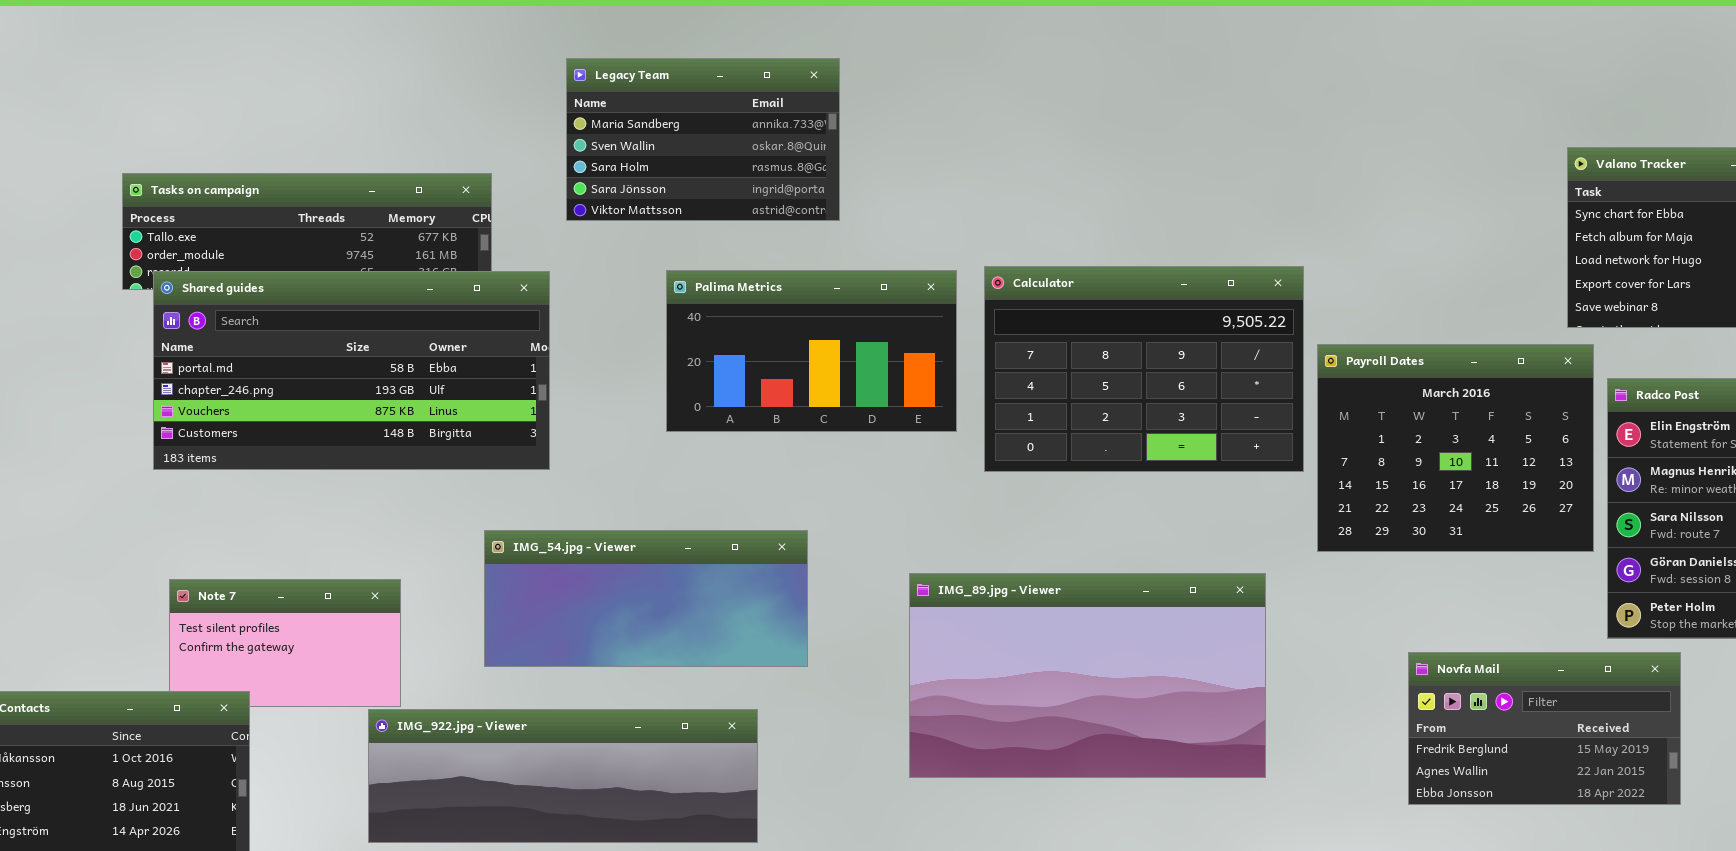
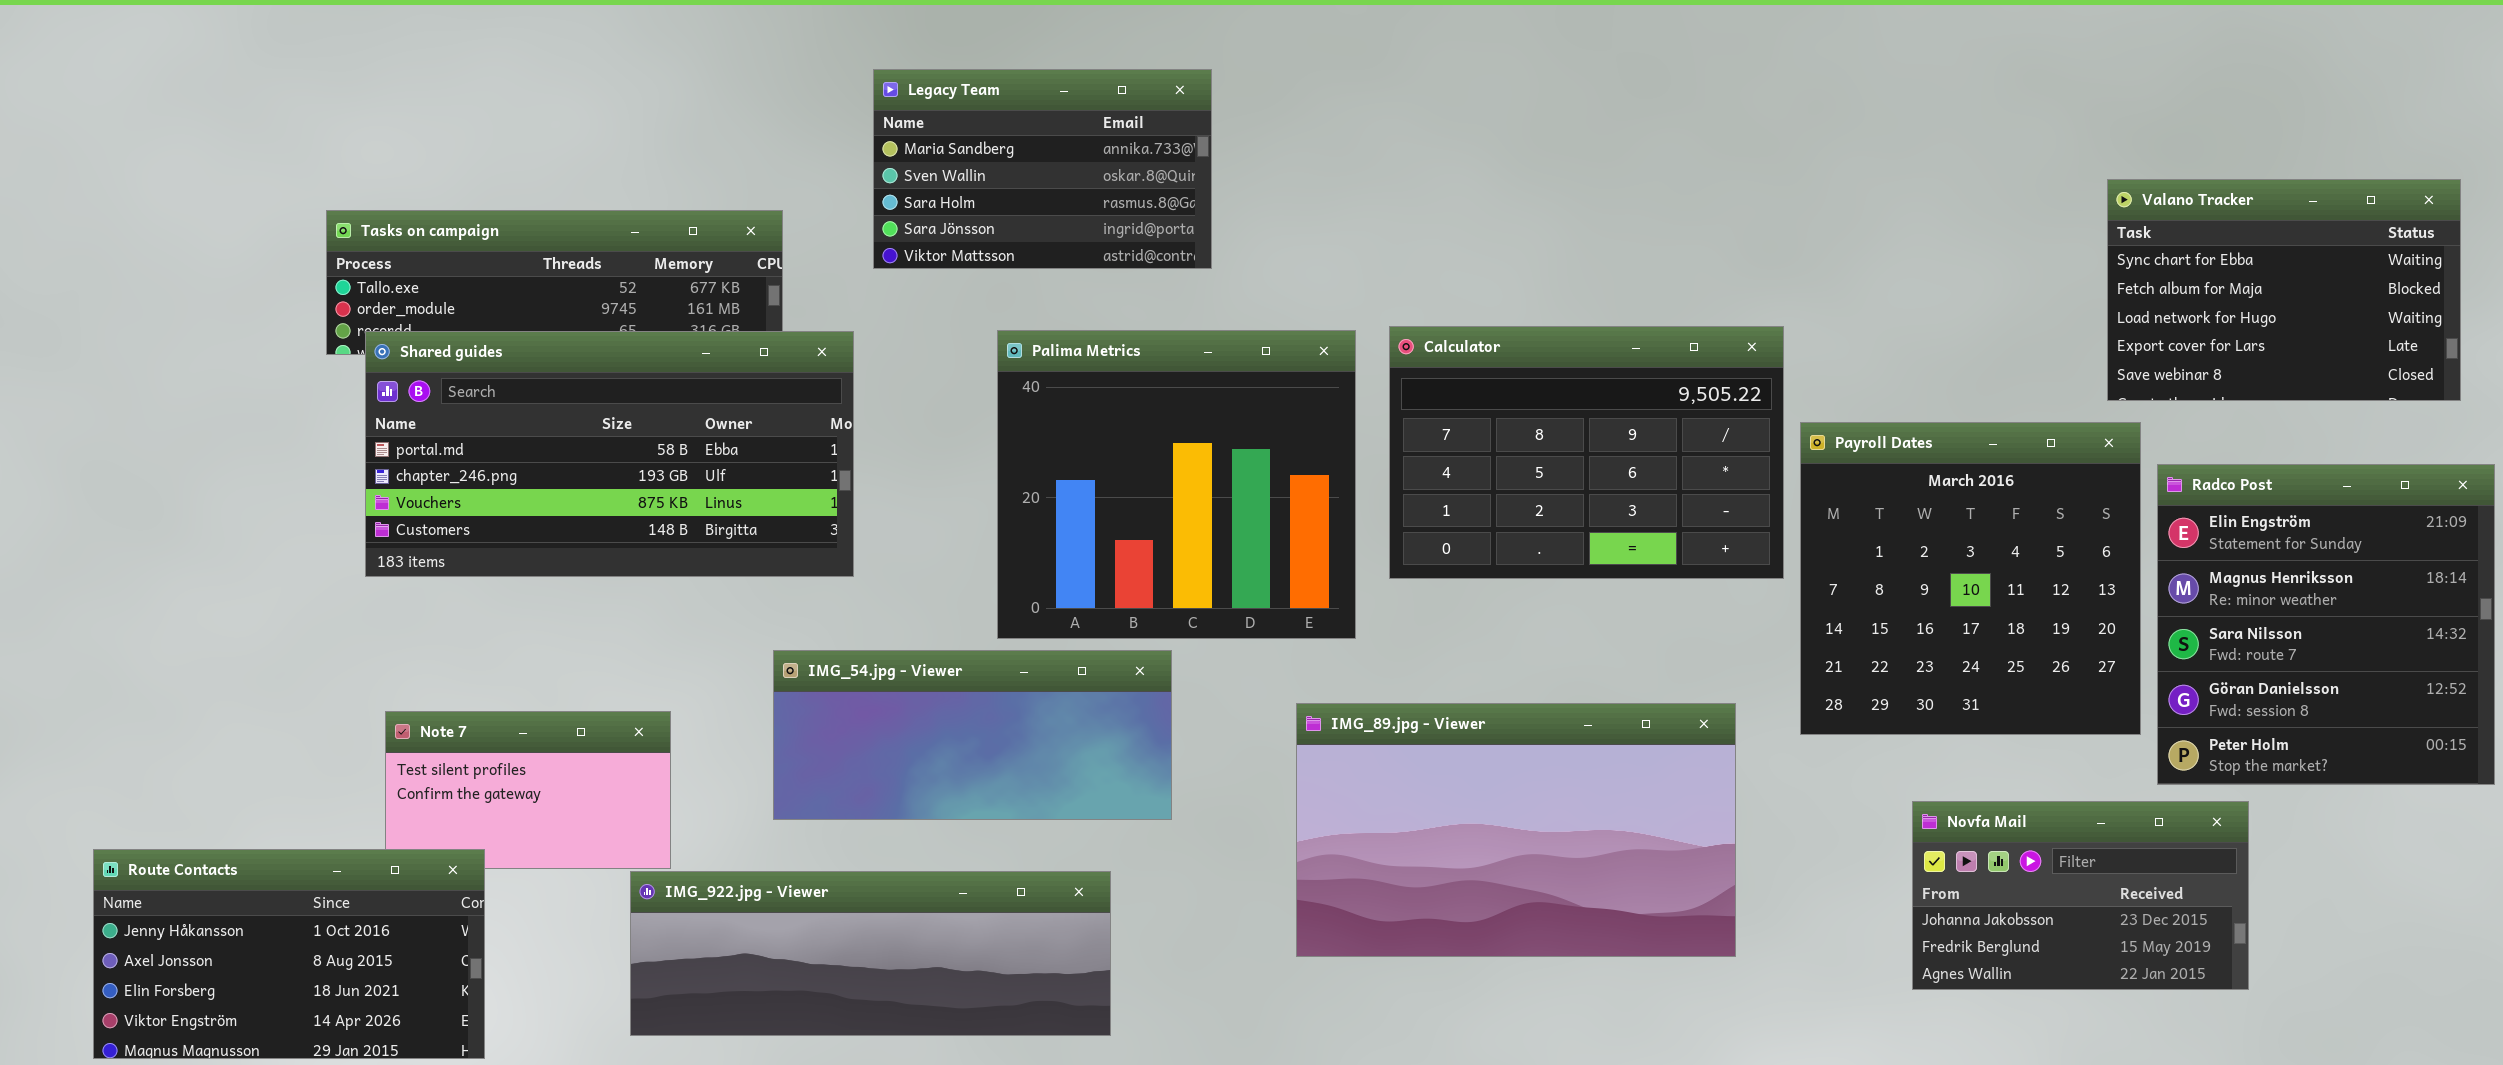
Palima Metrics: [666,270,957,432] -> [997,330,1356,639], resized
Payroll Dates: [1317,344,1594,552] -> [1800,422,2141,735], resized
Novfa Mail: [1408,652,1681,805] -> [1912,801,2249,990], scrolled up 1 row

